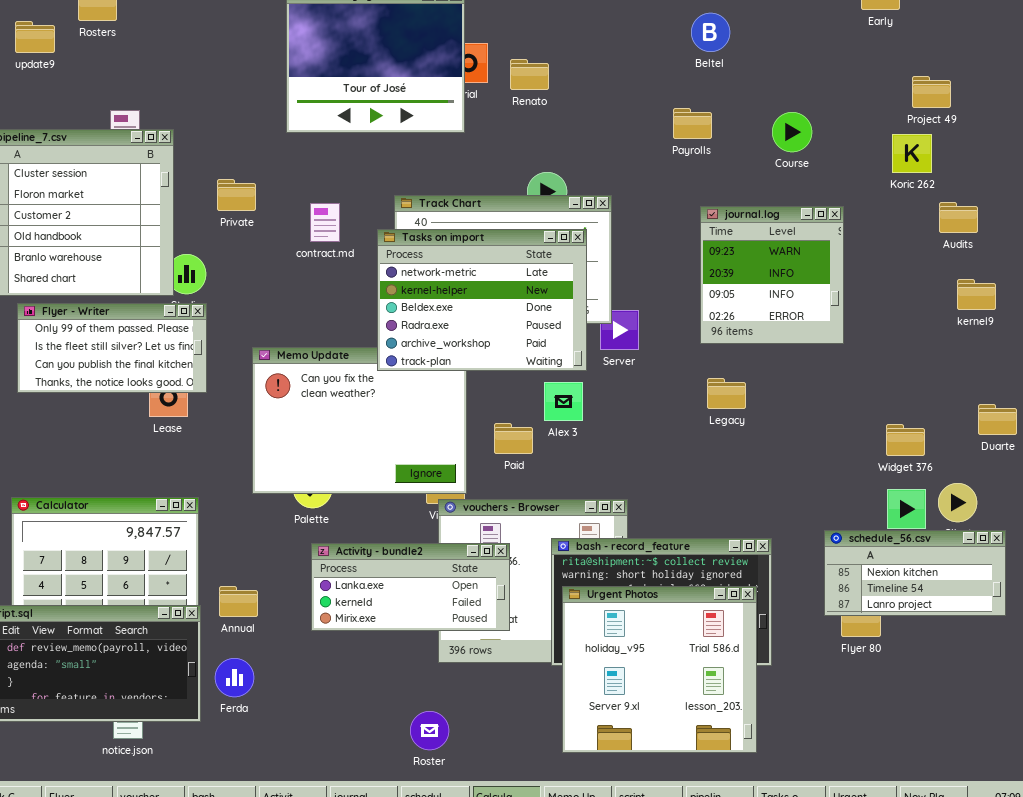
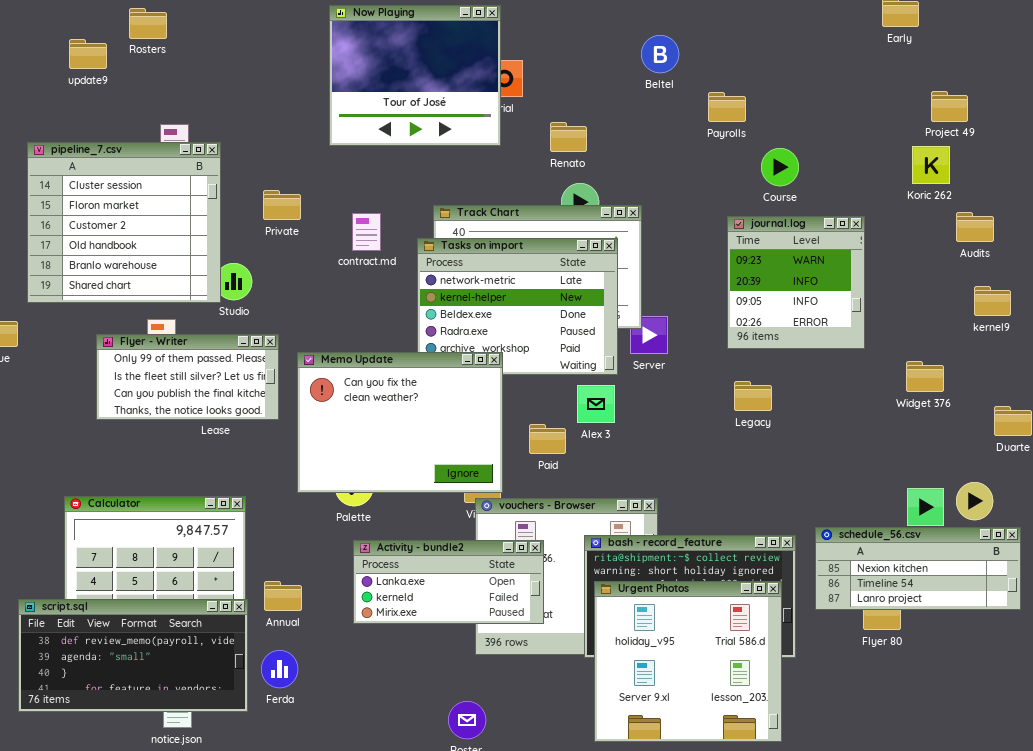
Beltel: [691,13,730,52] -> [641,35,679,73], moved
Renato: [510,59,549,90] -> [550,122,587,152], moved
Payrolls: [673,108,712,139] -> [708,92,746,122], moved
Course: [772,112,812,152] -> [761,148,799,186], moved
Flyer - Writer: [17,303,207,393] -> [96,334,279,420], moved
Memo Update: [252,347,467,494] -> [297,352,503,493], raised
Widget 376: [886,424,925,456] -> [906,361,944,392], moved
schedule_56.csv: [824,530,1006,616] -> [815,527,1021,610], resized

